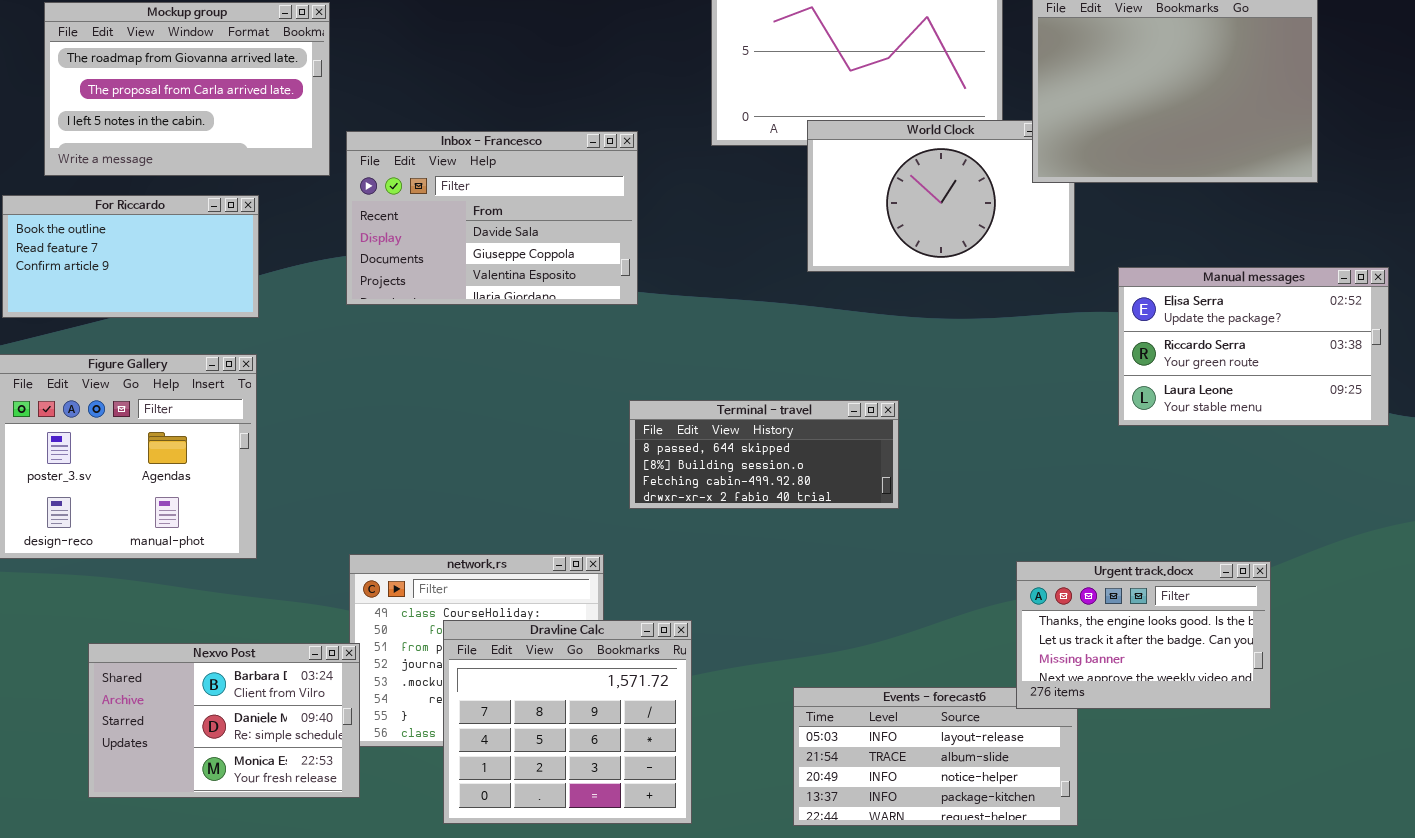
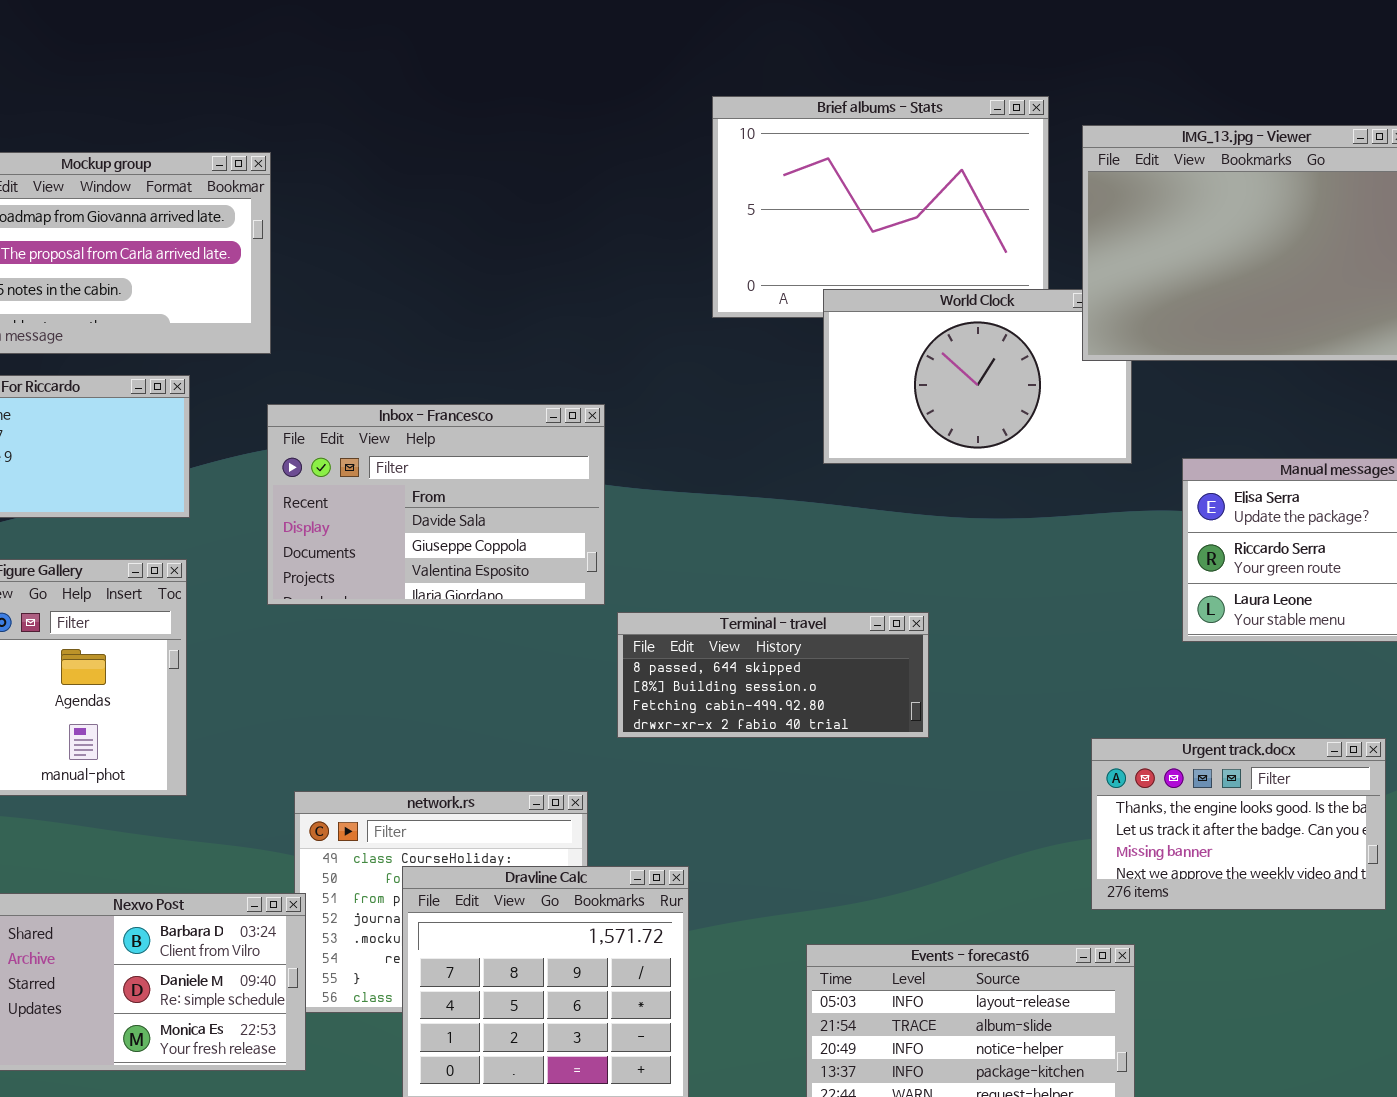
Inbox - Francesco: [346,131,638,305] -> [267,404,605,605], moved
Urgent track.docx: [1016,561,1271,709] -> [1091,738,1386,910], moved

